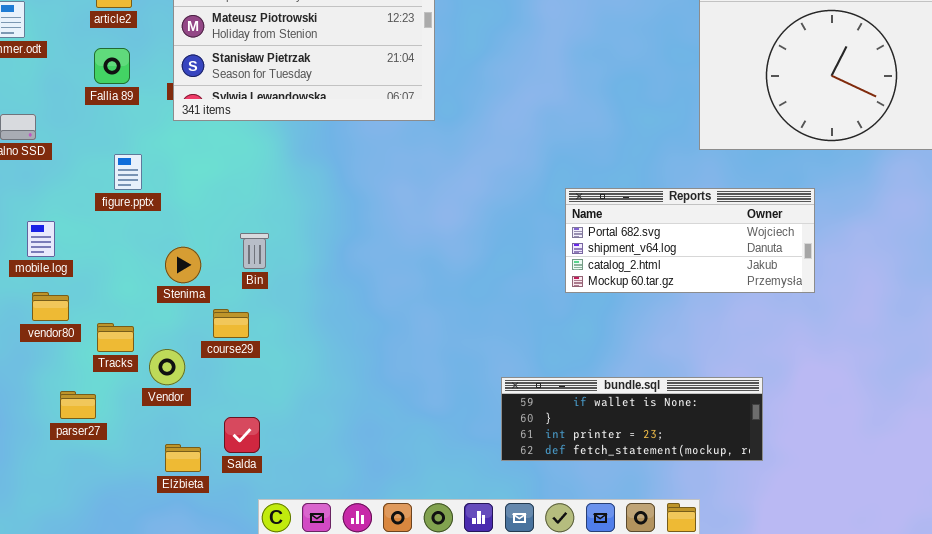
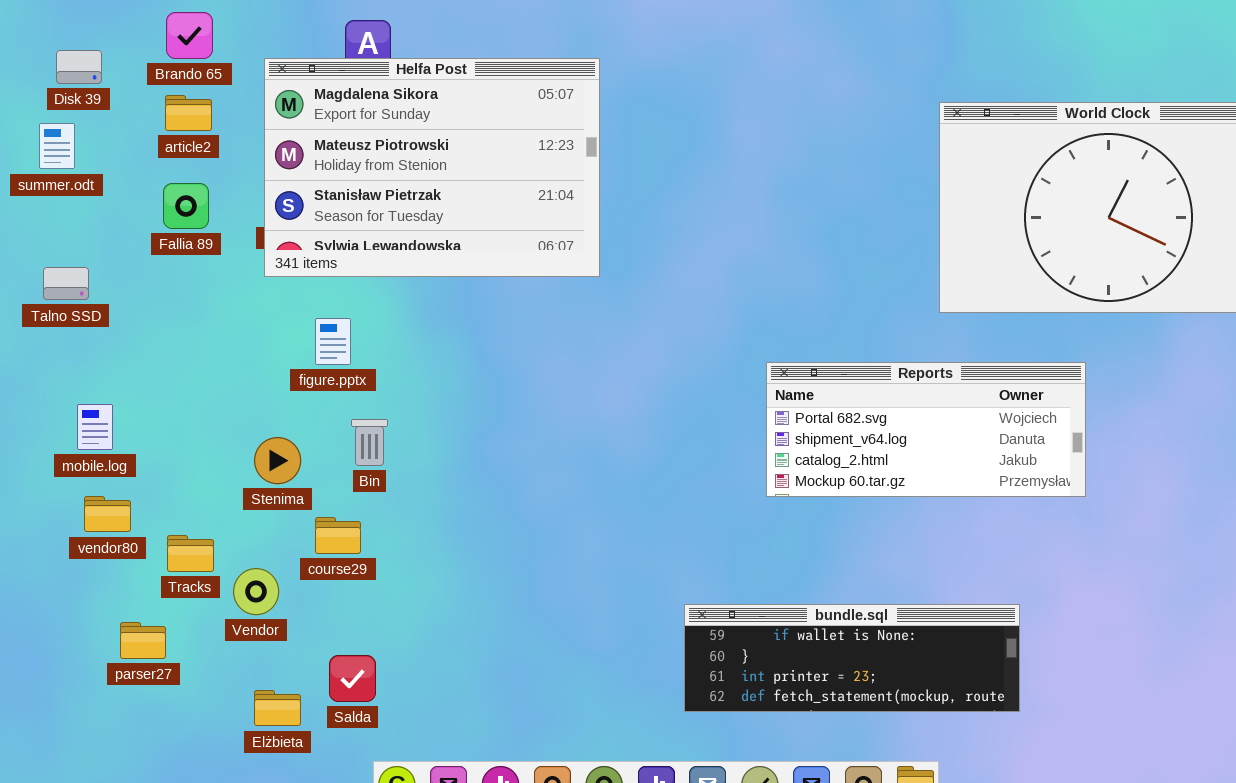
figure.pptx: [114,154,142,190] -> [315,318,351,365], moved

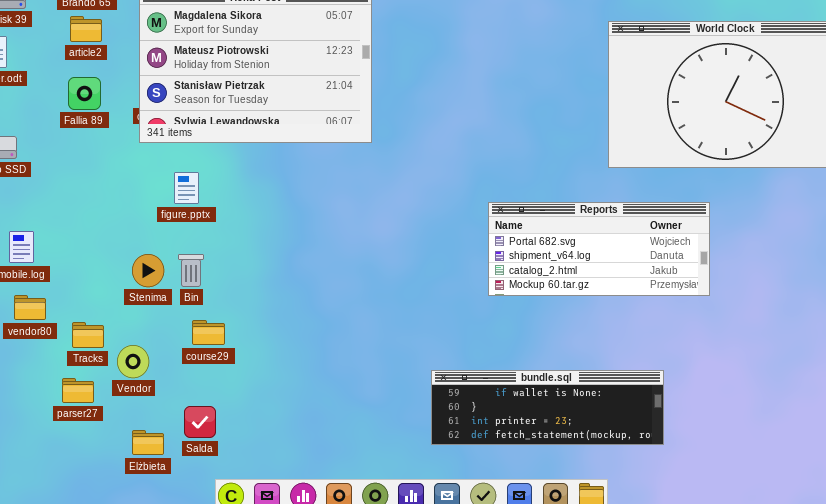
Bin: [351,419,388,466] -> [178,254,204,287], moved
course29: [315,517,361,554] -> [192,320,225,345], moved
parser27: [120,622,166,659] -> [62,378,94,403], moved

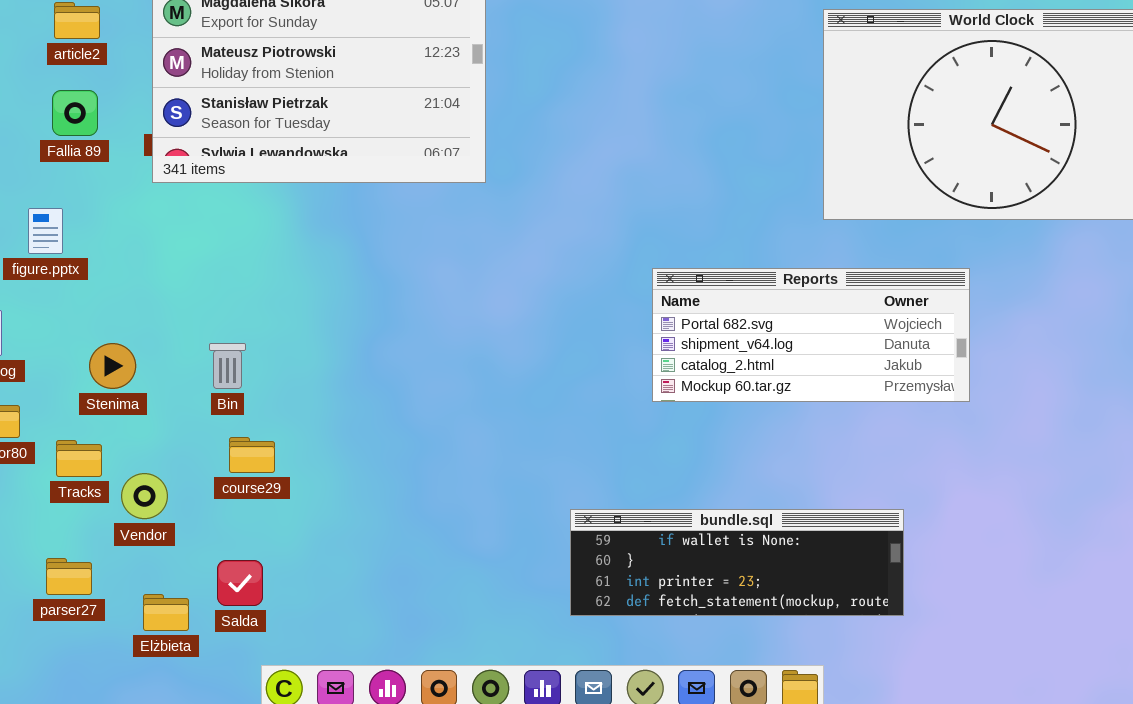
figure.pptx: [174,172,199,204] -> [28,208,63,254], moved
Stenima: [132,254,164,287] -> [89,343,136,389], moved
parser27: [62,378,94,403] -> [46,558,92,595], moved

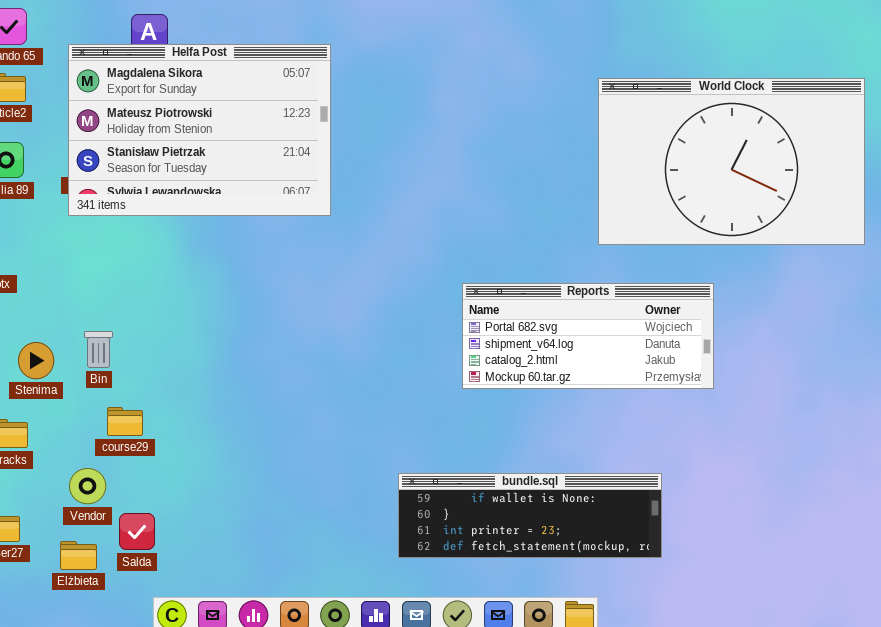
Bin: [209,343,246,389] -> [84,331,113,368], moved
course29: [229,437,275,473] -> [107,407,143,436], moved
Vendor: [121,473,168,519] -> [69,468,106,504], moved

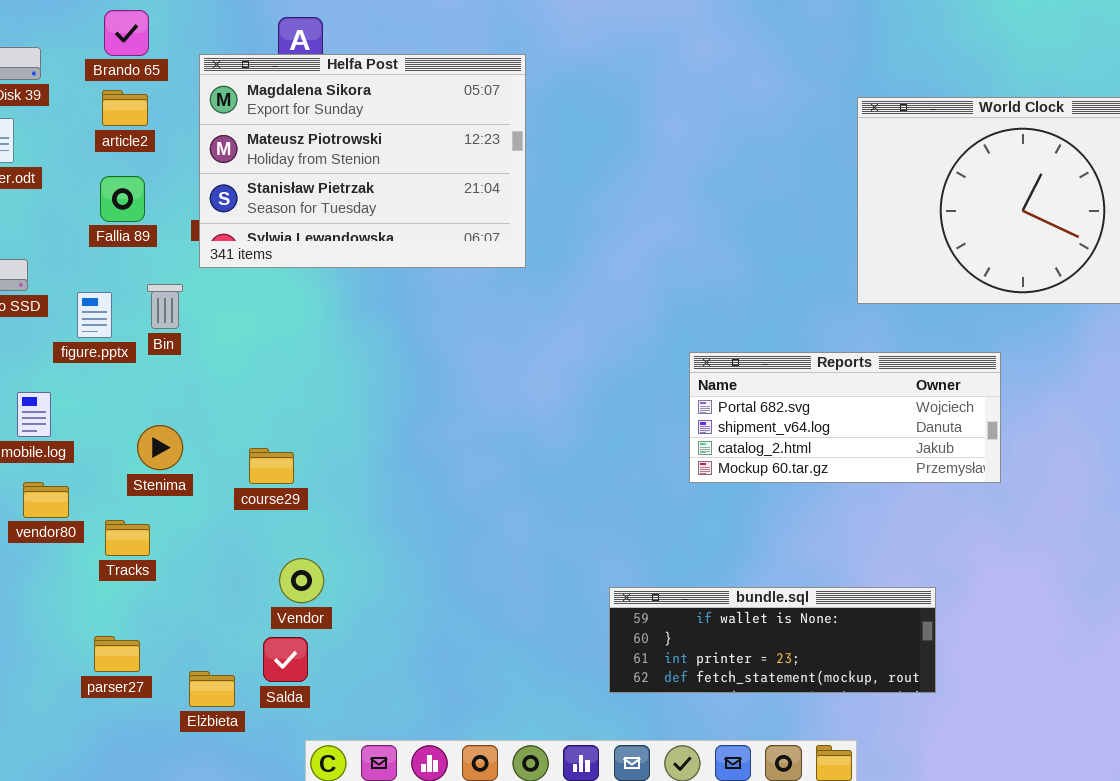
Bin: [84,331,113,368] -> [147,284,183,329], moved
course29: [107,407,143,436] -> [249,448,294,484], moved
Vendor: [69,468,106,504] -> [279,558,324,603], moved

